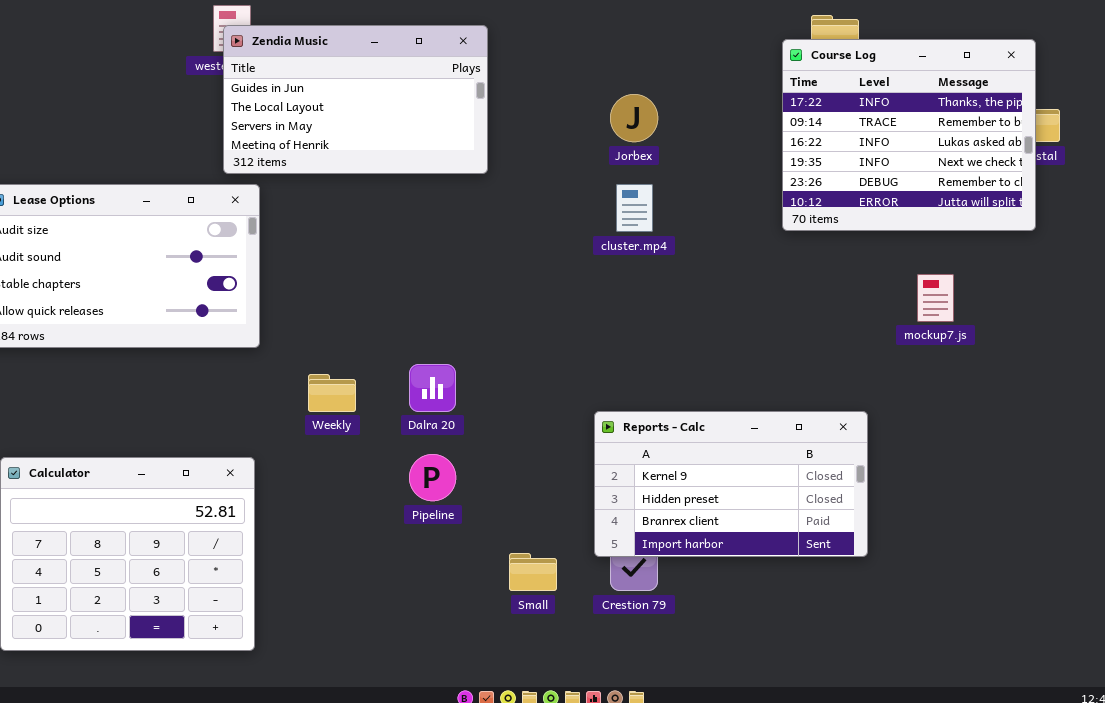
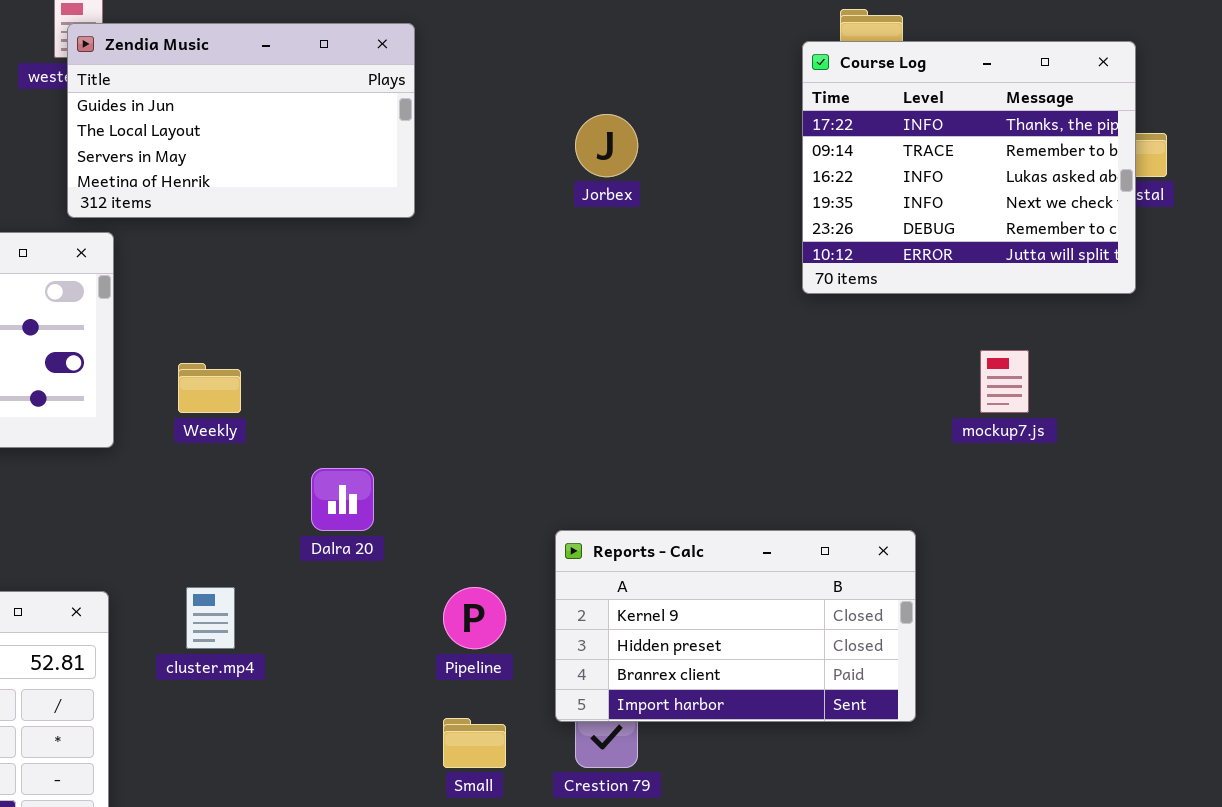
cluster.mp4: [616,184,653,232] -> [186,587,235,649], moved
Weekly: [308,374,356,412] -> [178,363,241,413], moved
Pipeline: [409,454,456,501] -> [443,587,506,649], moved

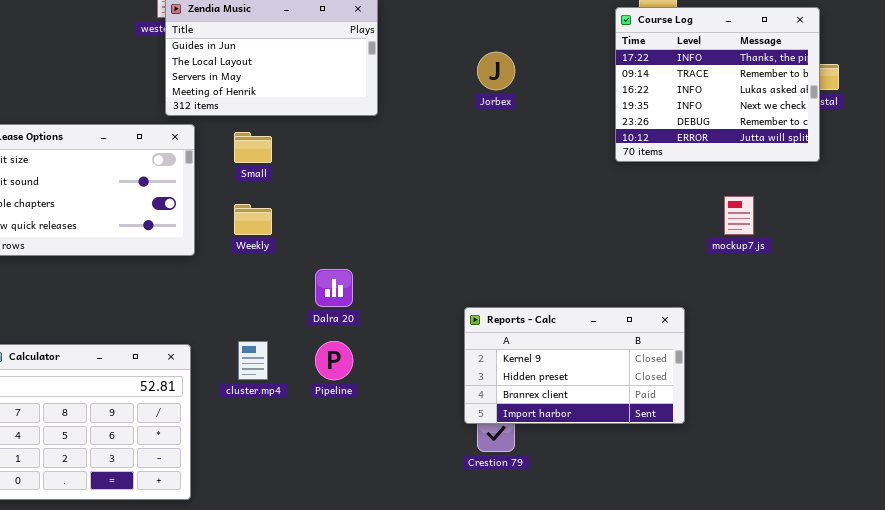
Pipeline: [443,587,506,649] -> [315,341,353,380], moved
Small: [443,718,506,768] -> [234,132,272,163], moved

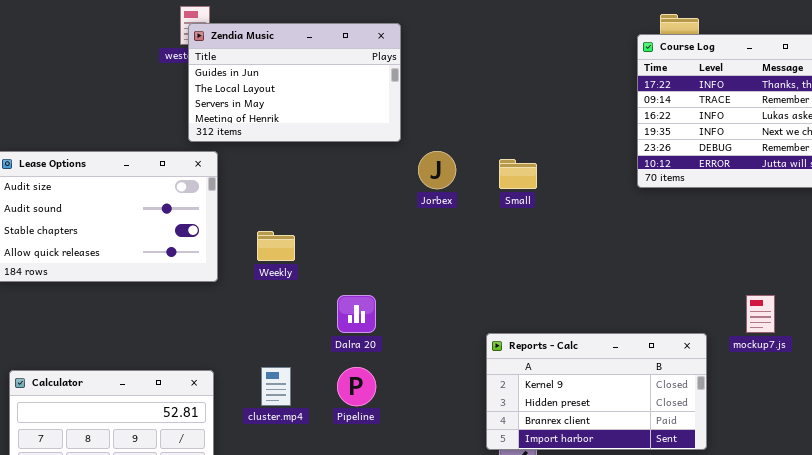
Jorbex: [477,52,515,90] -> [418,151,456,189], moved
Small: [234,132,272,163] -> [499,159,537,189], moved
mockup7.js: [724,196,754,235] -> [746,295,775,333], moved

